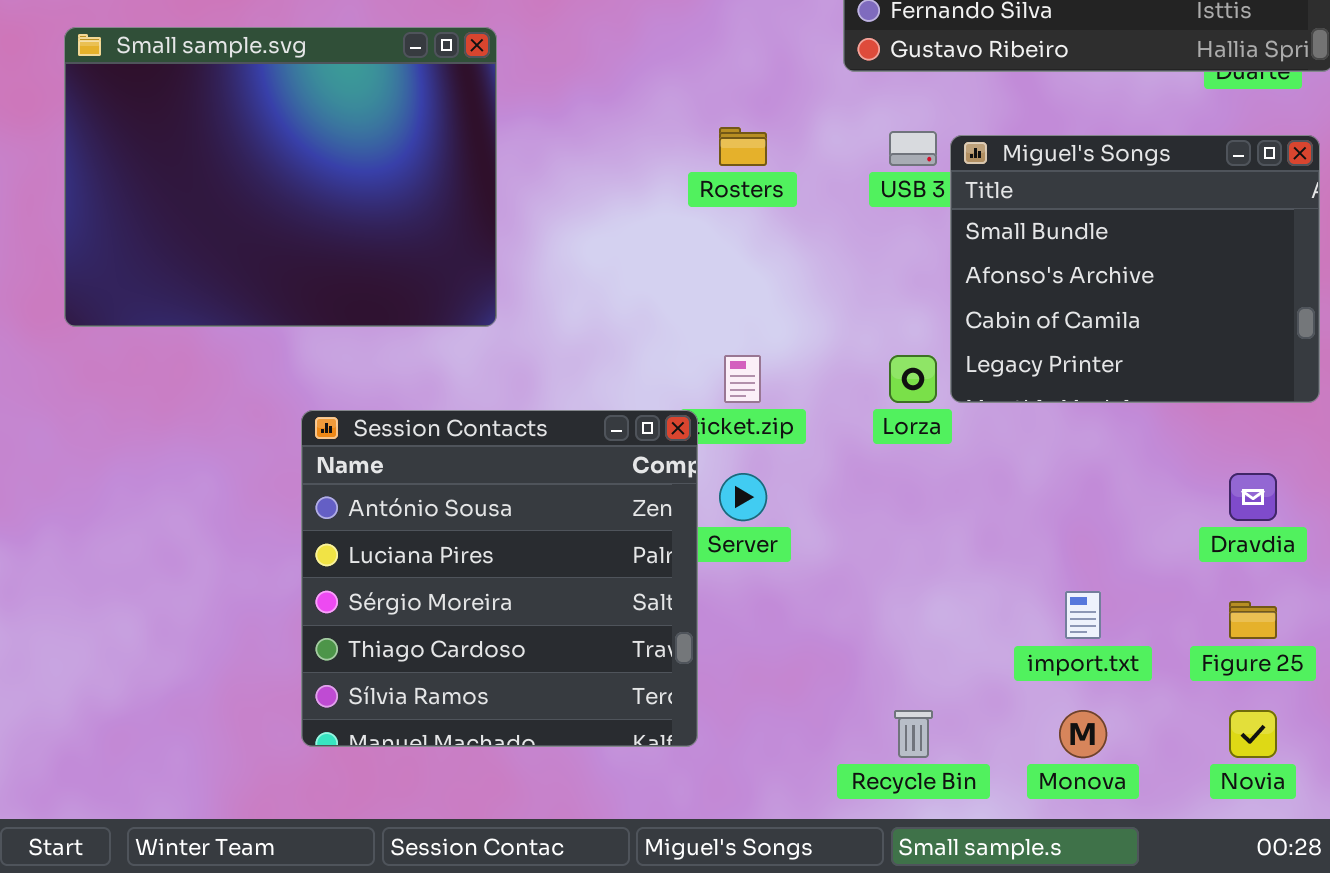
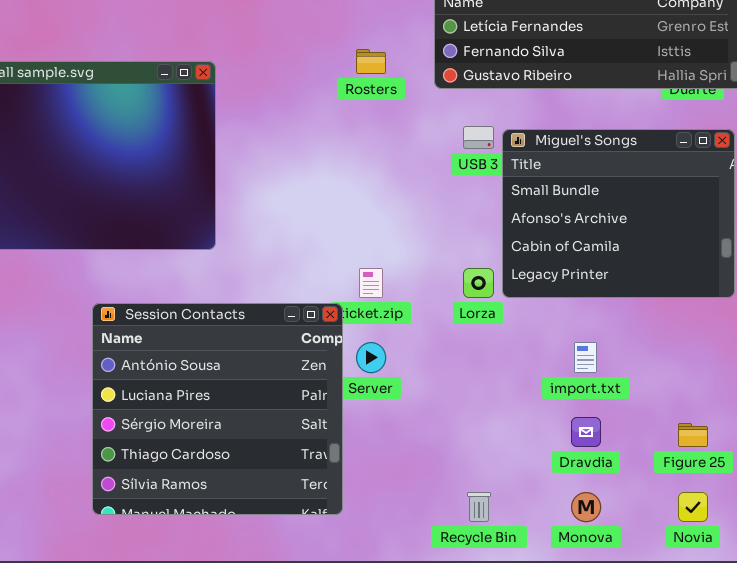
Rosters: [719,127,767,166] -> [356,49,386,74], moved
Dravdia: [1229,473,1277,521] -> [571,417,601,447], moved
import.txt: [1065,591,1101,639] -> [574,342,597,373], moved

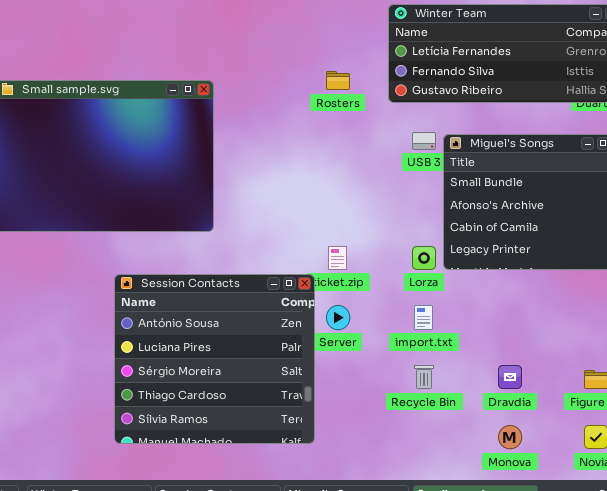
import.txt: [574,342,597,373] -> [414,305,433,330], moved
Recycle Bin: [467,492,491,522] -> [414,365,434,389], moved

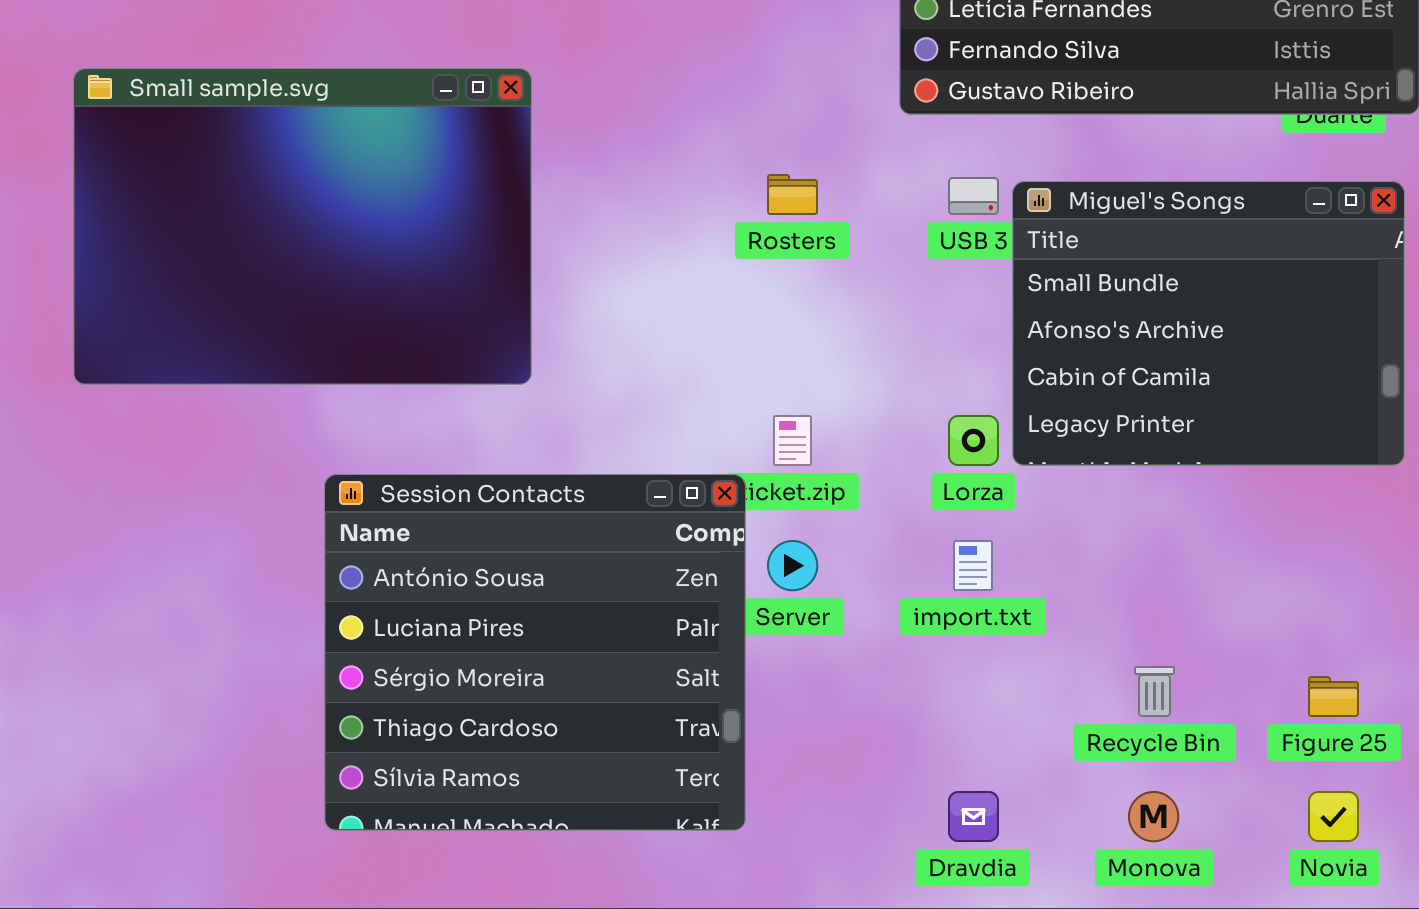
Rosters: [326,71,350,90] -> [767,174,818,215], moved
Recycle Bin: [414,365,434,389] -> [1134,666,1175,717], moved
Dravdia: [498,365,522,389] -> [948,791,999,842], moved

